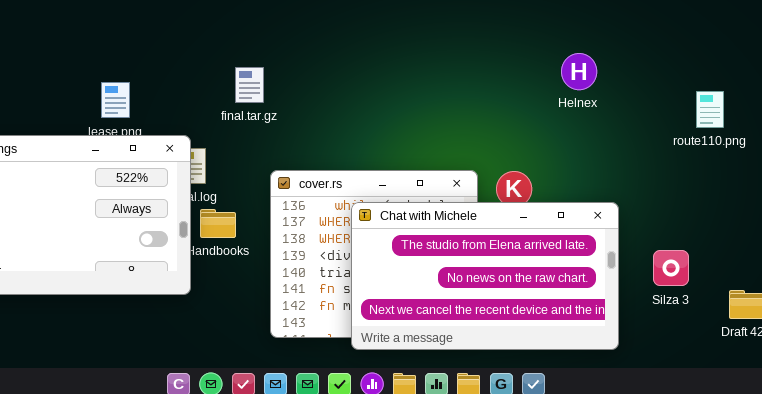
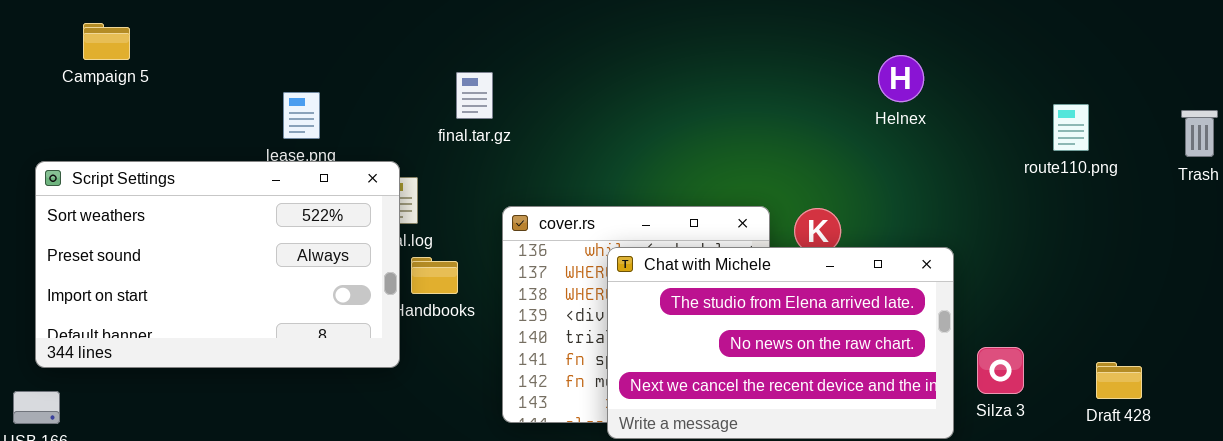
Silza 3: [653,250,689,286] -> [977,347,1024,394], moved

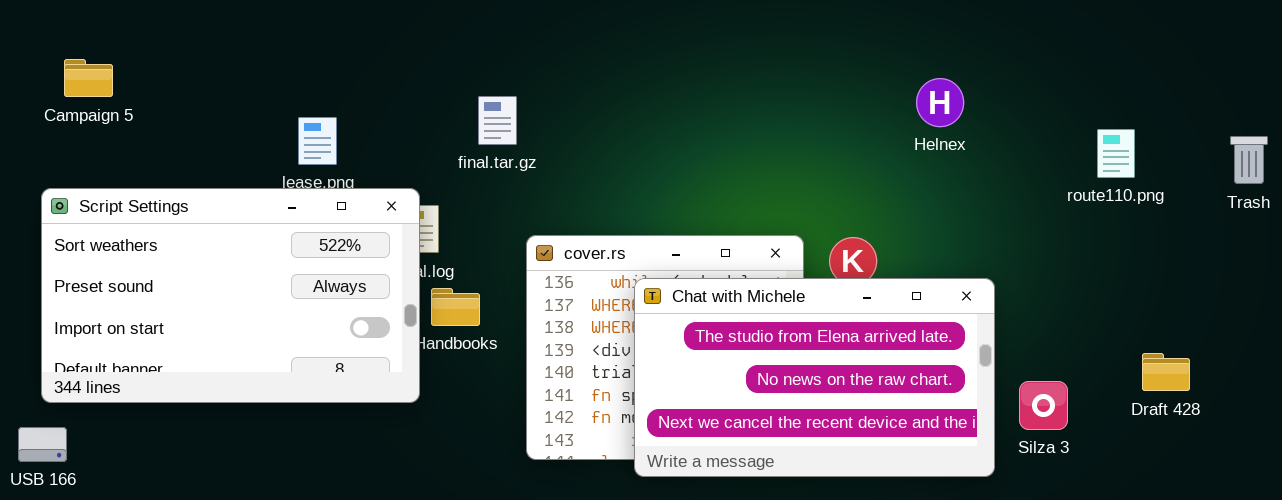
Campaign 5: [83,23,130,60] -> [64,59,113,97], moved
Draft 428: [1096,362,1142,399] -> [1142,353,1190,391], moved

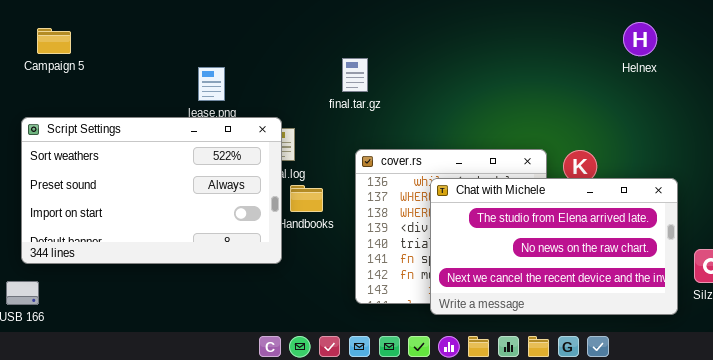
Helnex: [916,78,964,127] -> [623,22,657,56], moved
final.tar.gz: [478,96,517,145] -> [342,58,368,92], moved

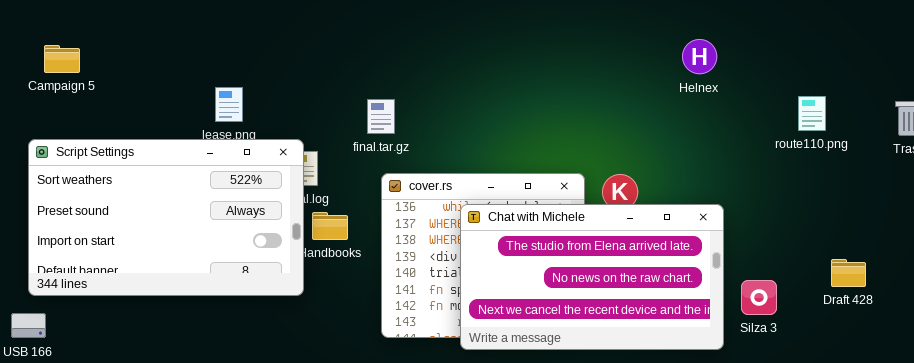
Helnex: [623,22,657,56] -> [682,39,717,74], moved
final.tar.gz: [342,58,368,92] -> [367,99,395,134], moved

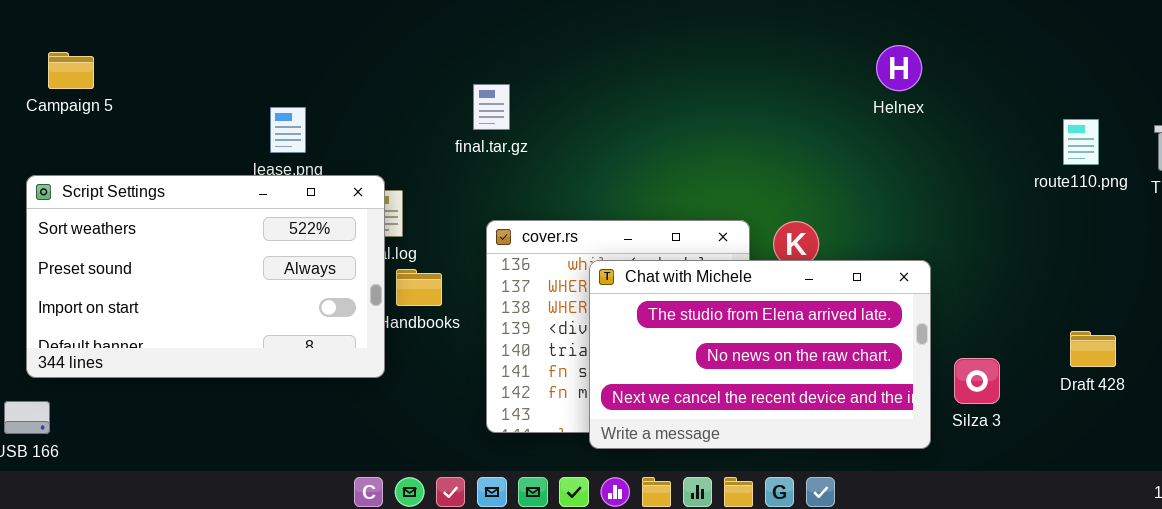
route110.png: [798,96,826,131] -> [1063,119,1099,165], moved
final.tar.gz: [367,99,395,134] -> [473,84,510,130], moved

